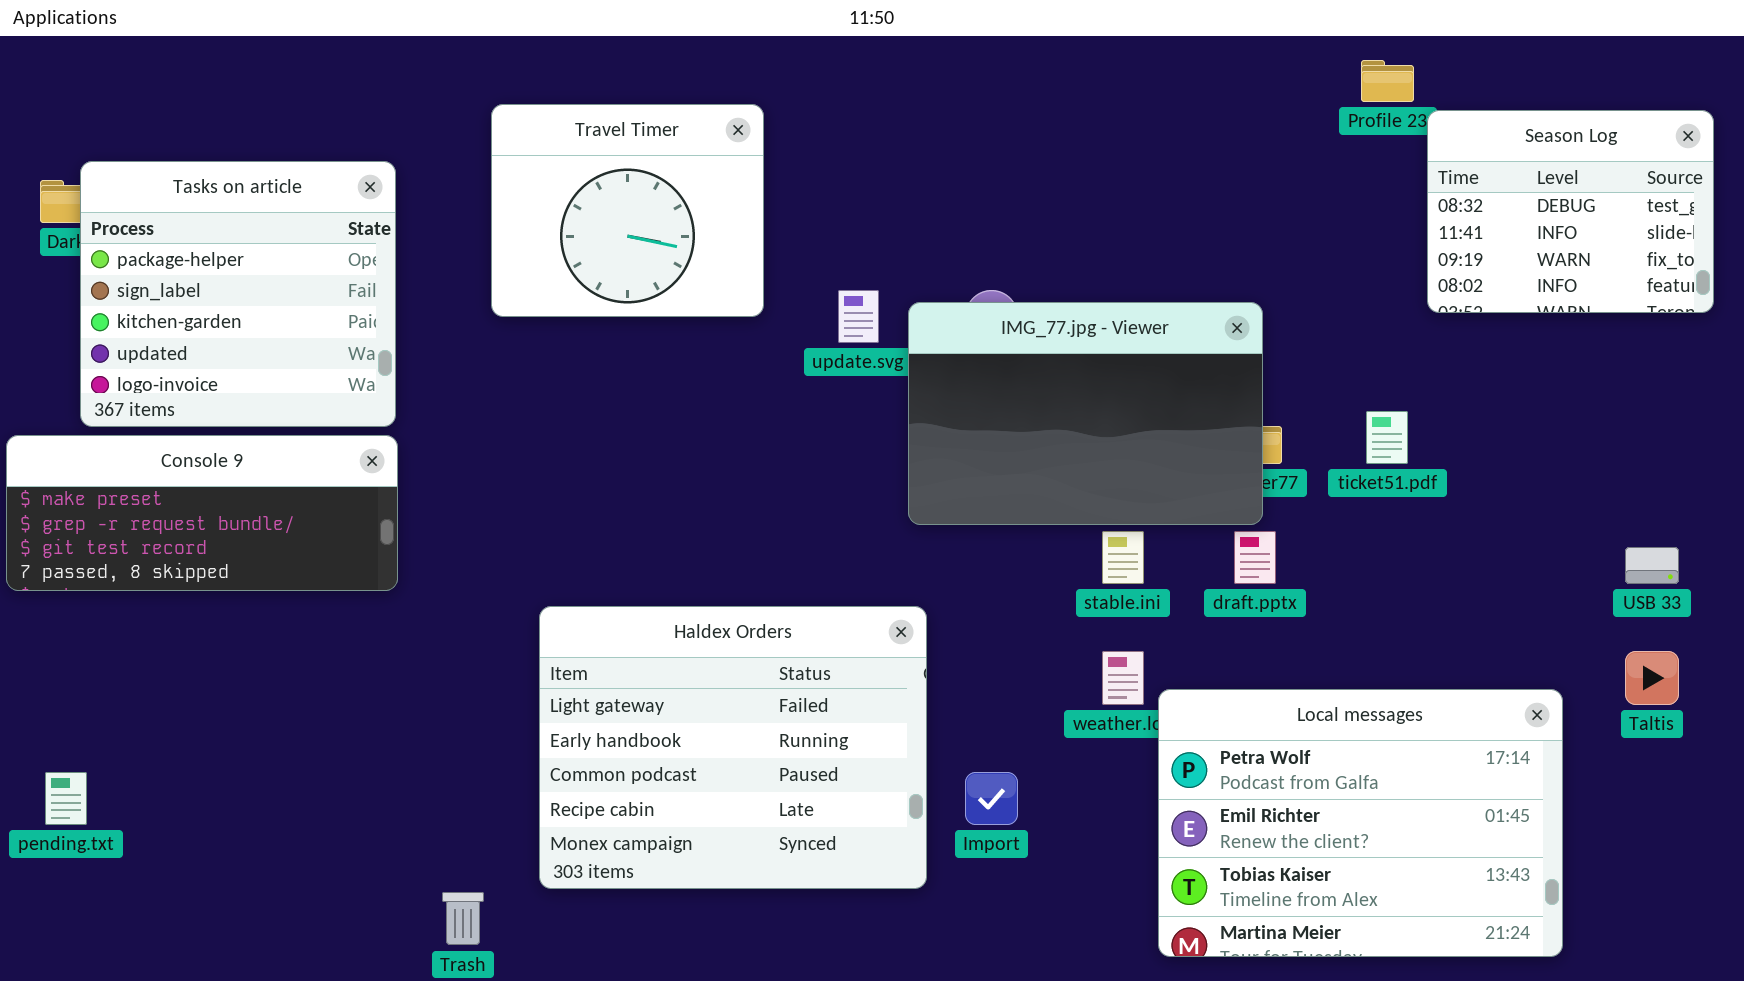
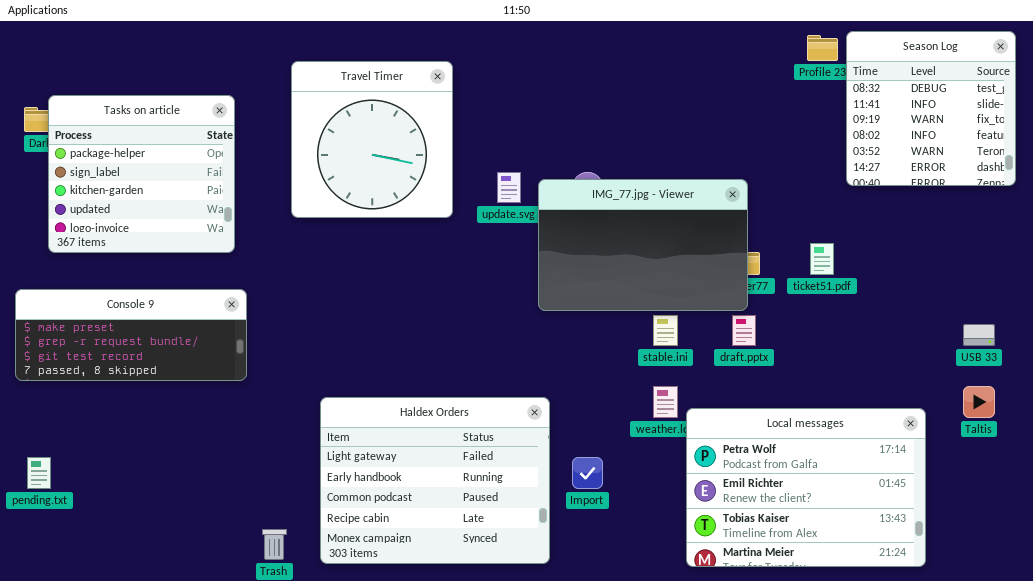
Travel Timer: [491,104,764,317] -> [291,61,453,218], resized
Season Log: [1427,110,1714,313] -> [846,31,1016,186], resized
Console 9: [6,435,398,591] -> [15,289,247,381], moved
Haldex Orders: [539,606,927,889] -> [320,397,550,564], moved

